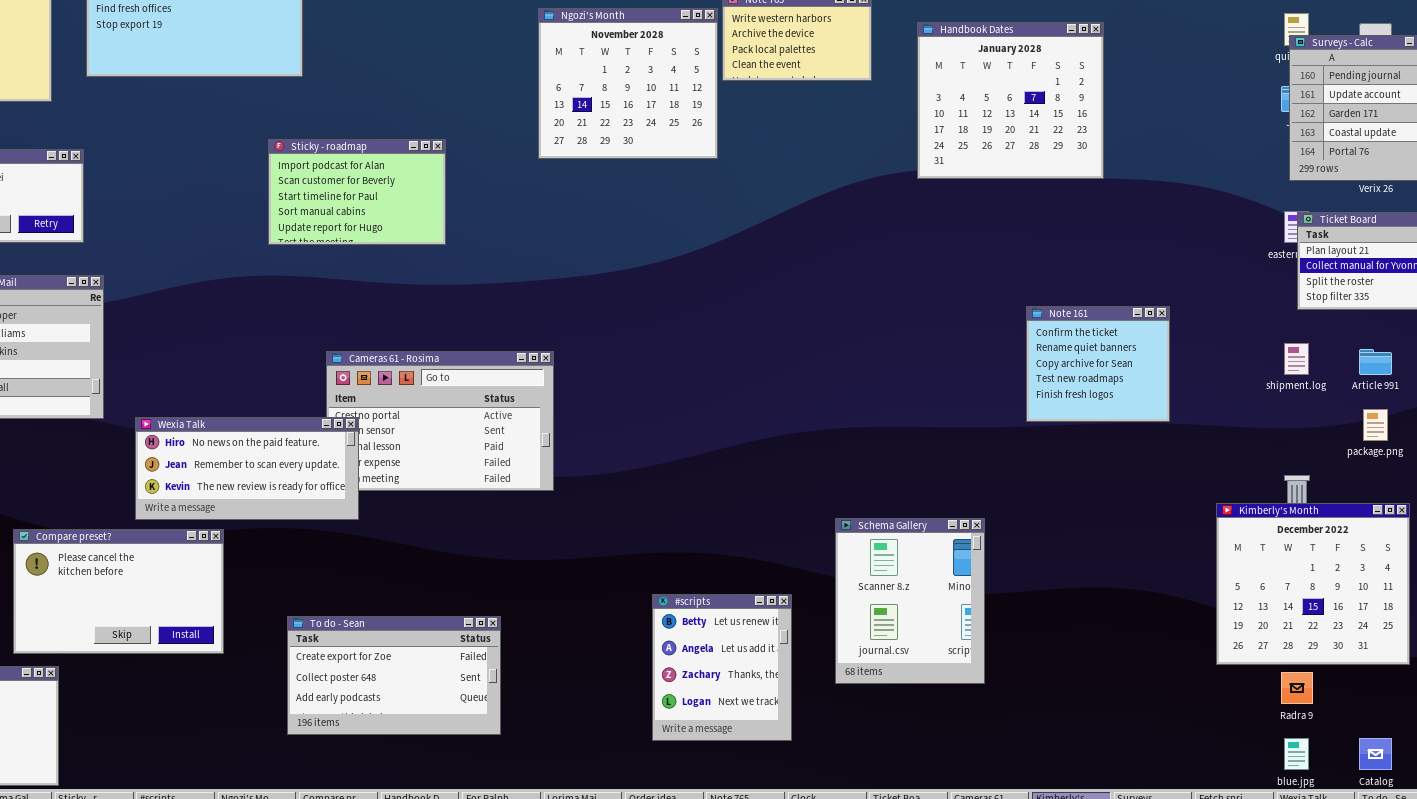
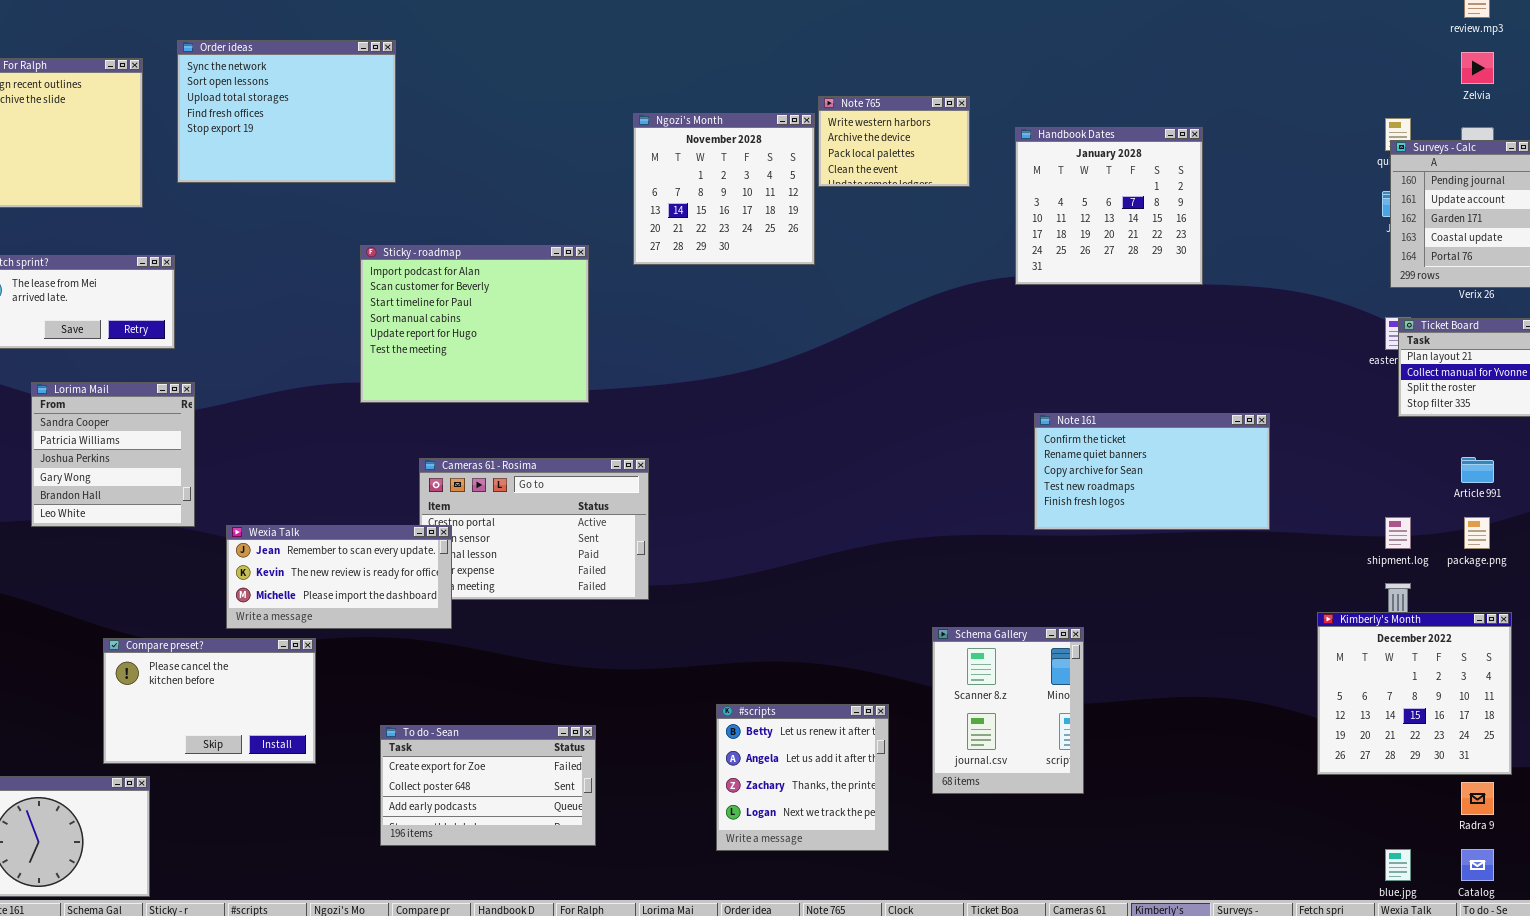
Sticky - roadmap: [268,139,446,245] -> [360,245,589,403], resized
Note 161: [1026,306,1170,422] -> [1034,413,1270,530], resized
shipment.log: [1284,343,1309,375] -> [1385,517,1411,549], moved
Wexia Talk: [135,417,359,520] -> [226,525,452,629], scrolled down 1 row
#scripts: [652,594,792,741] -> [716,704,889,851], resized
Radra 9: [1281,672,1313,704] -> [1461,782,1494,815], moved

